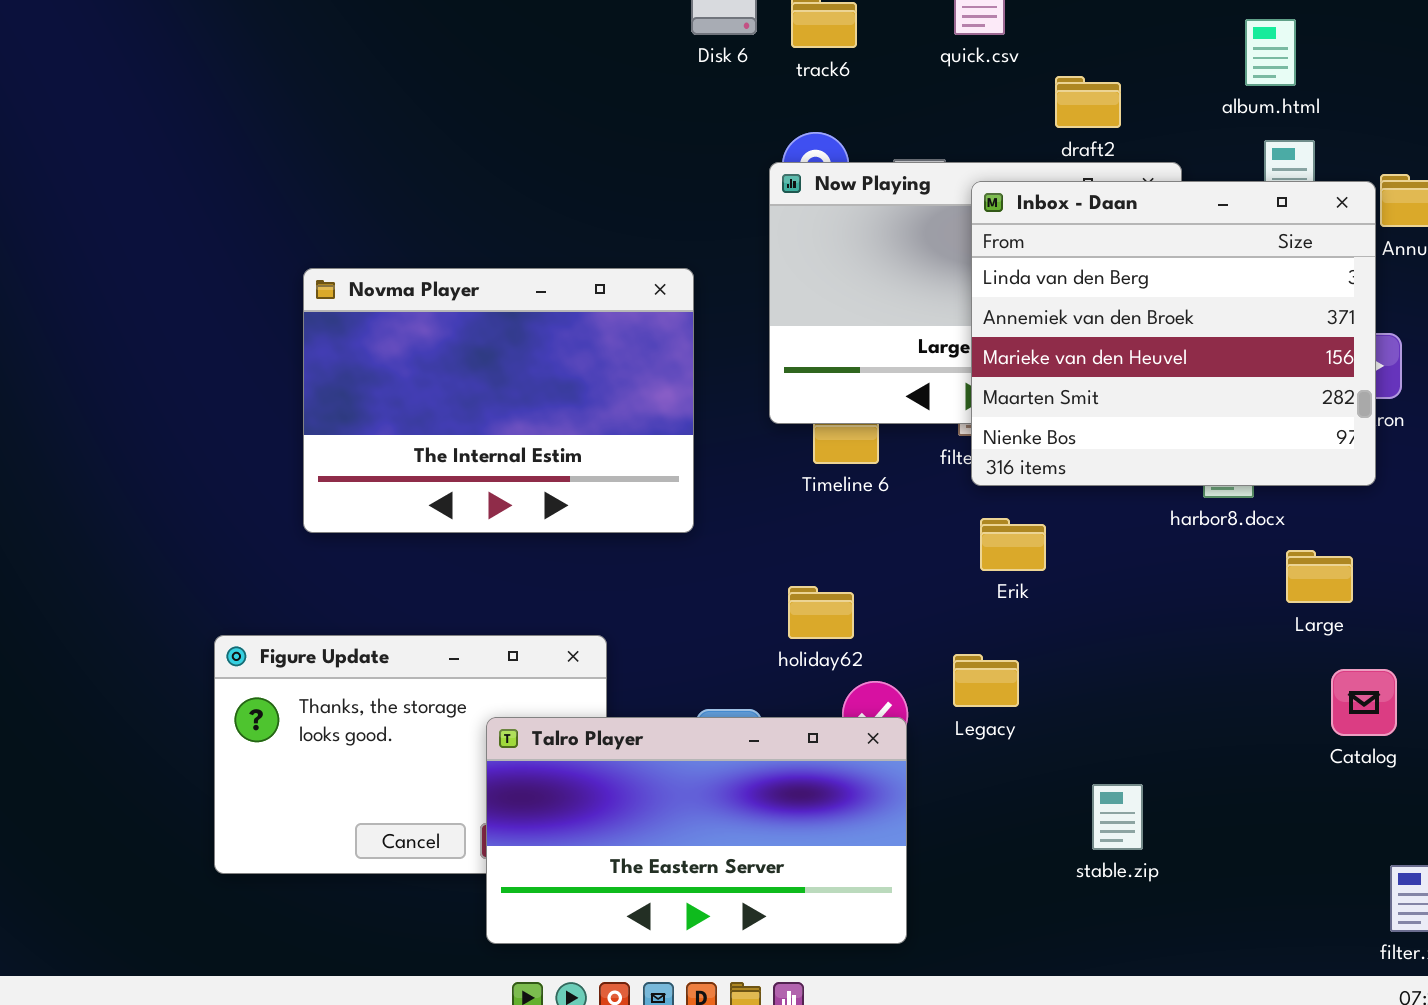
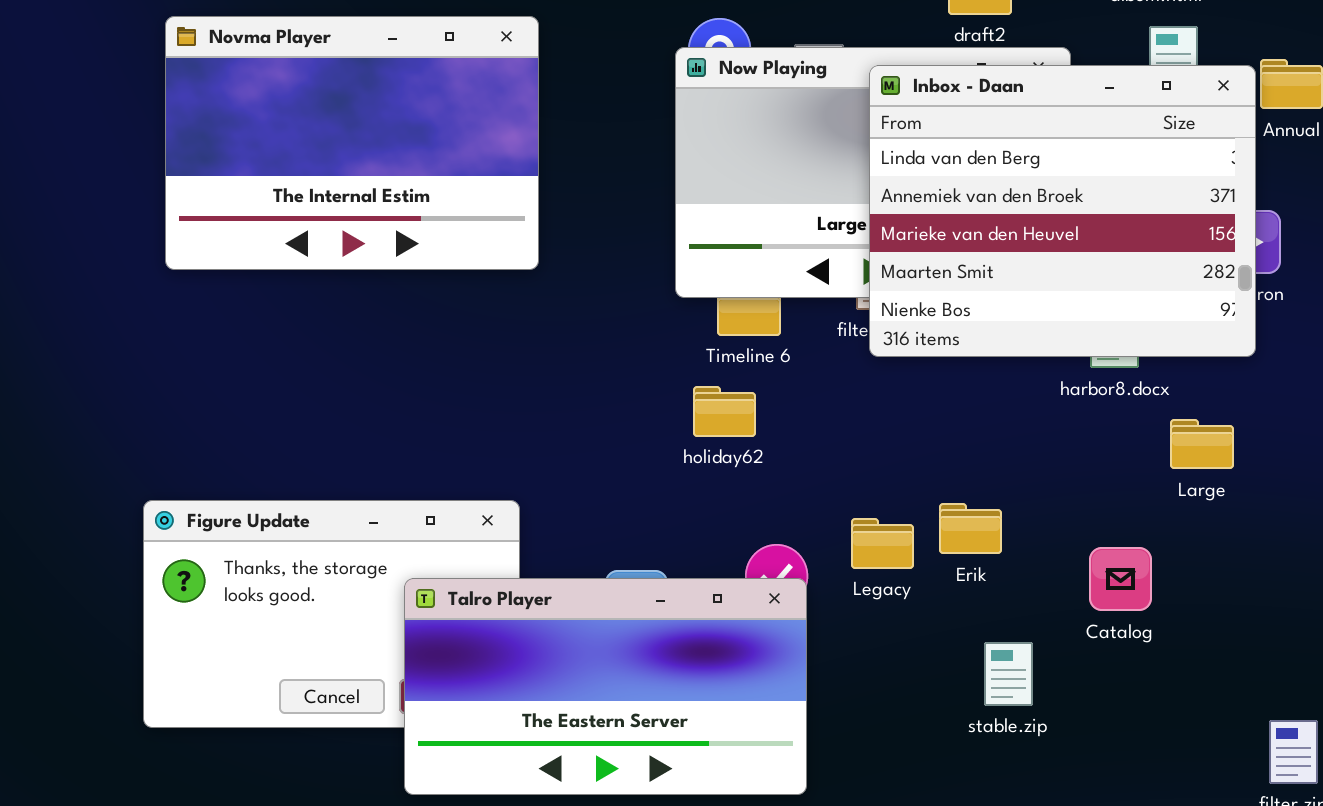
Novma Player: [303,268,694,533] -> [165,16,539,270], moved
Erik: [980,518,1046,571] -> [939,503,1002,554], moved
holiday62: [788,586,854,639] -> [693,386,756,437], moved
Catalog: [1331,669,1397,736] -> [1089,547,1152,611], moved

